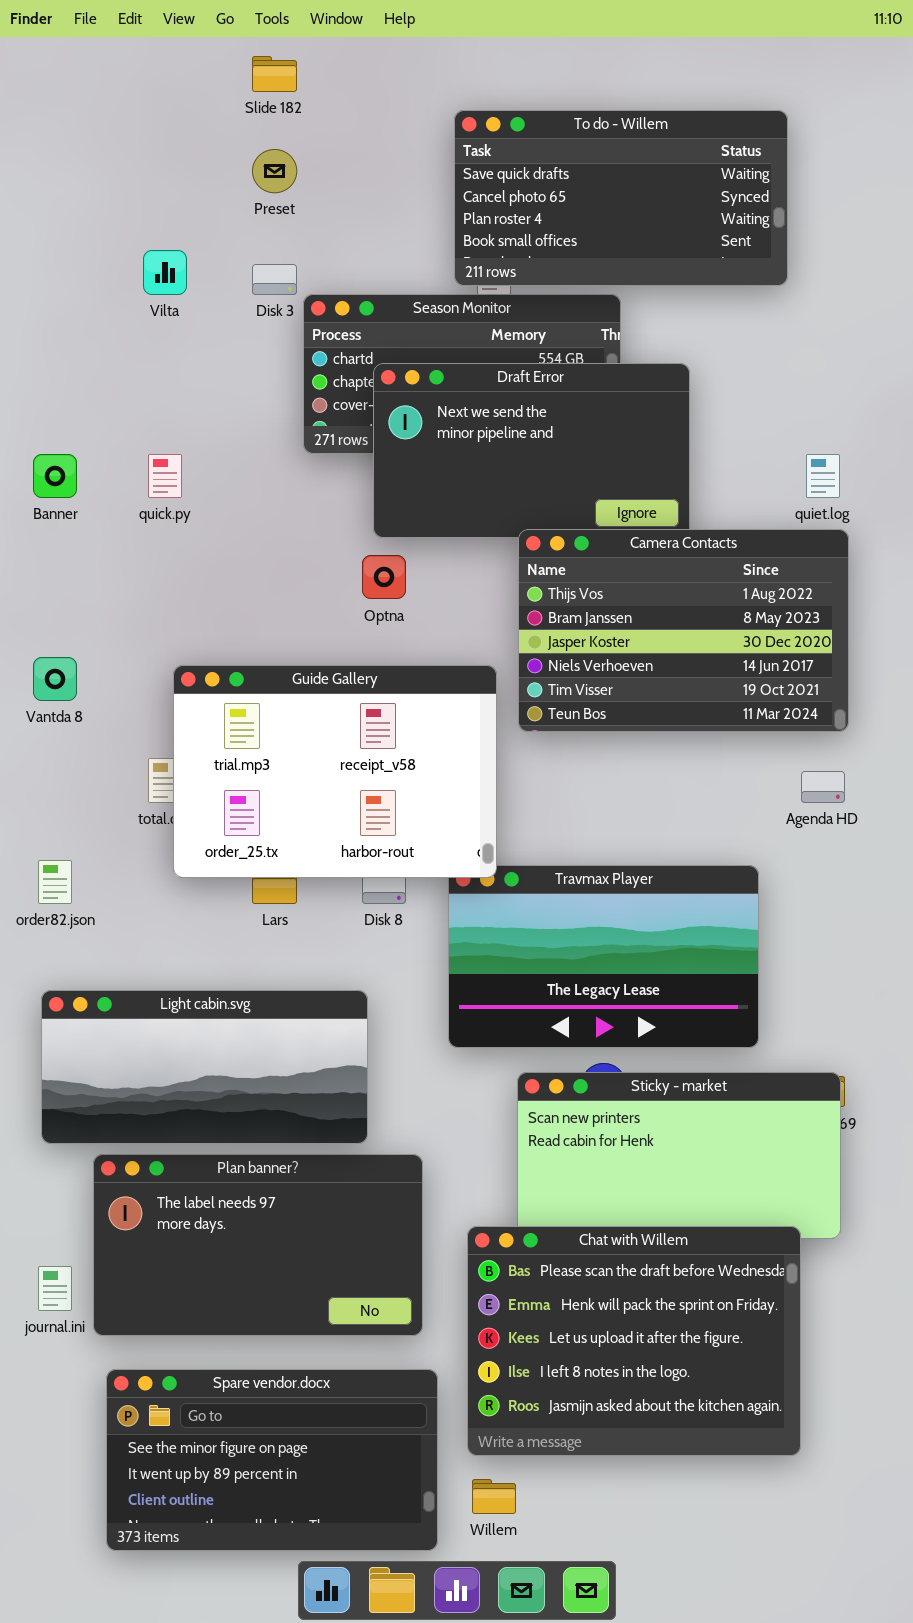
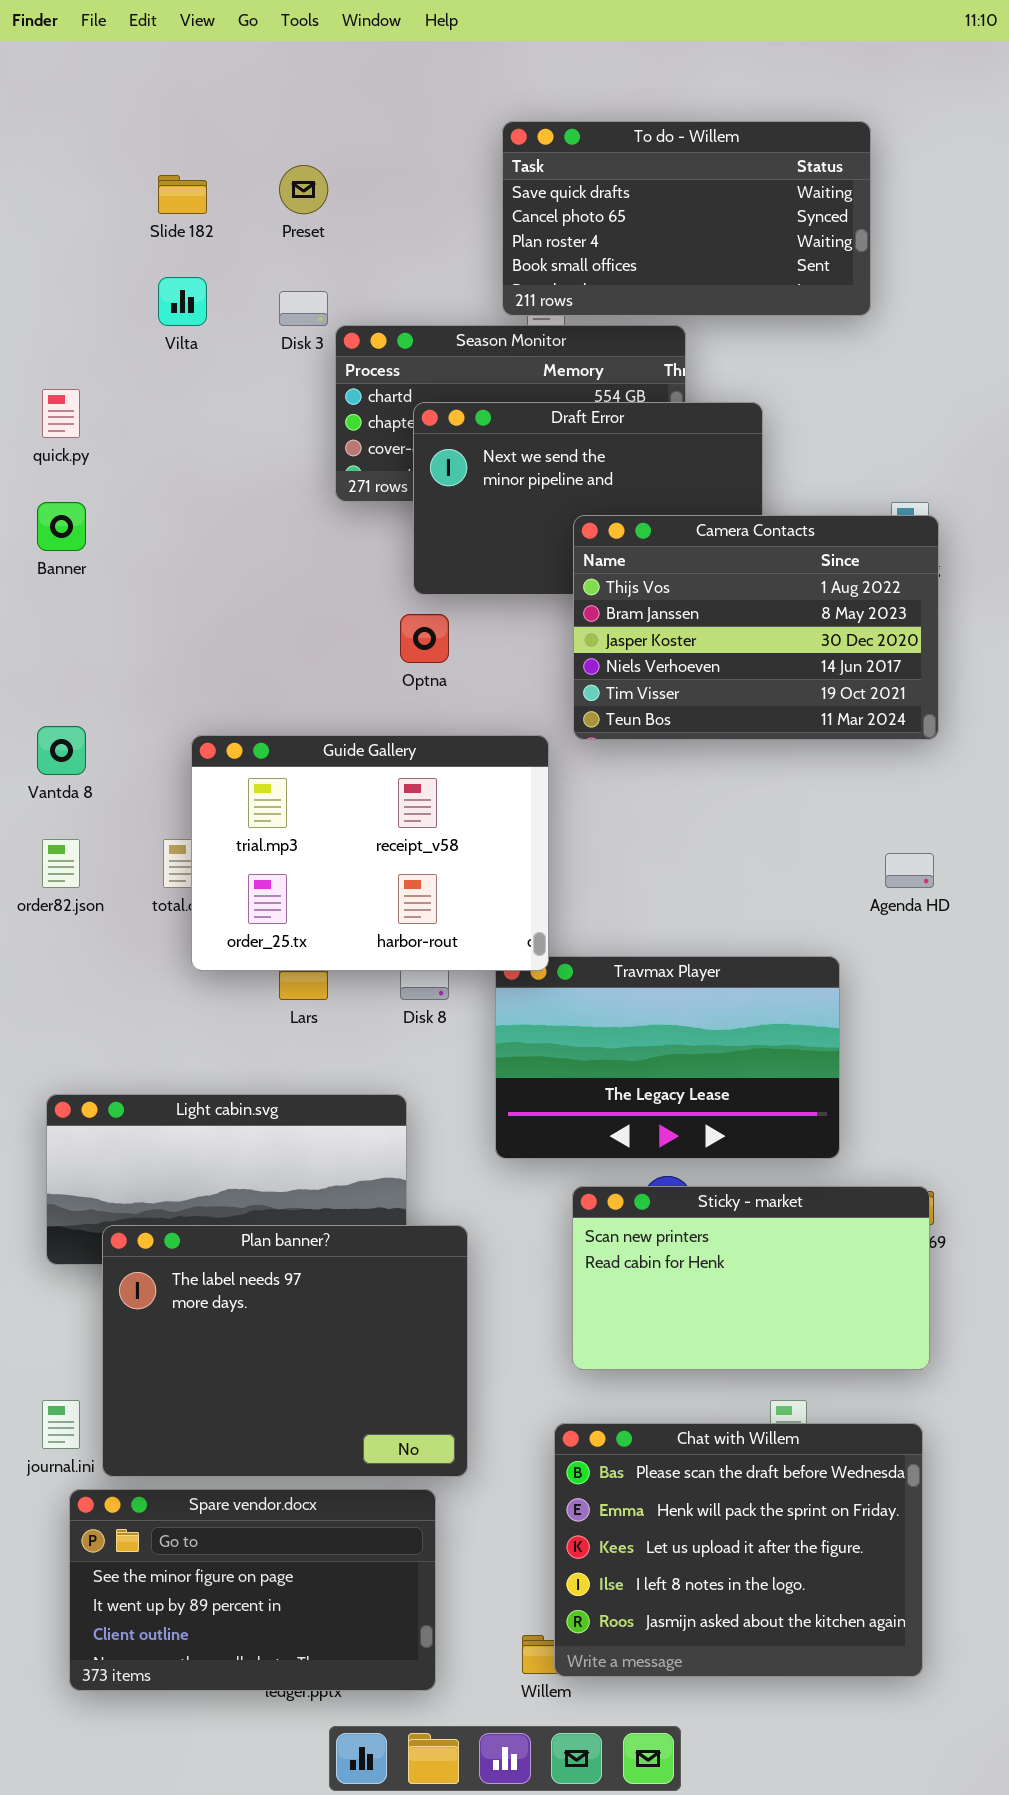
Slide 182: [252,56,297,92] -> [158,175,207,214], moved
quick.py: [148,454,182,498] -> [42,389,80,438], moved
Camera Contacts: [518,529,849,732] -> [573,515,939,740], moved
order82.json: [38,860,72,904] -> [42,839,80,888], moved
Plan banner?: [93,1154,423,1336] -> [102,1225,468,1477], resized
Chat with Willem: [467,1226,801,1456] -> [554,1423,923,1677], moved
Spare vendor.docx: [106,1369,438,1551] -> [69,1489,436,1691], moved

